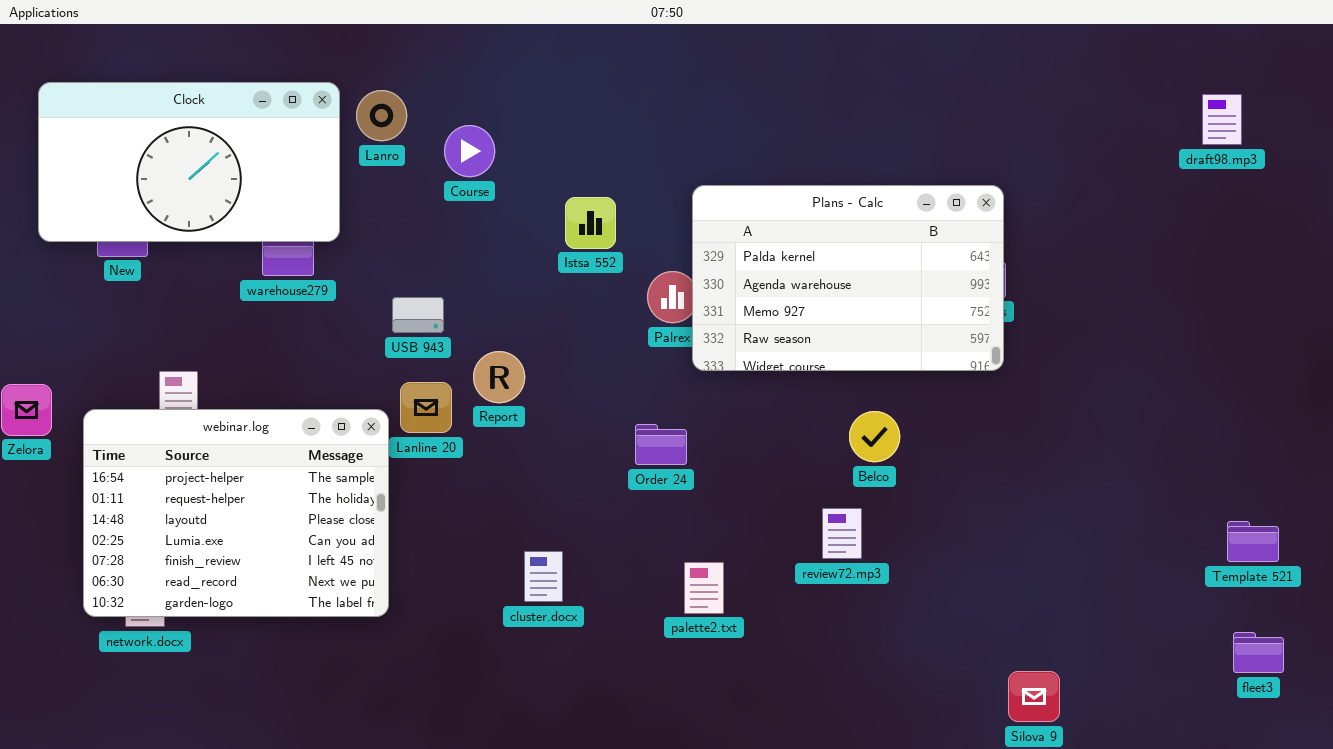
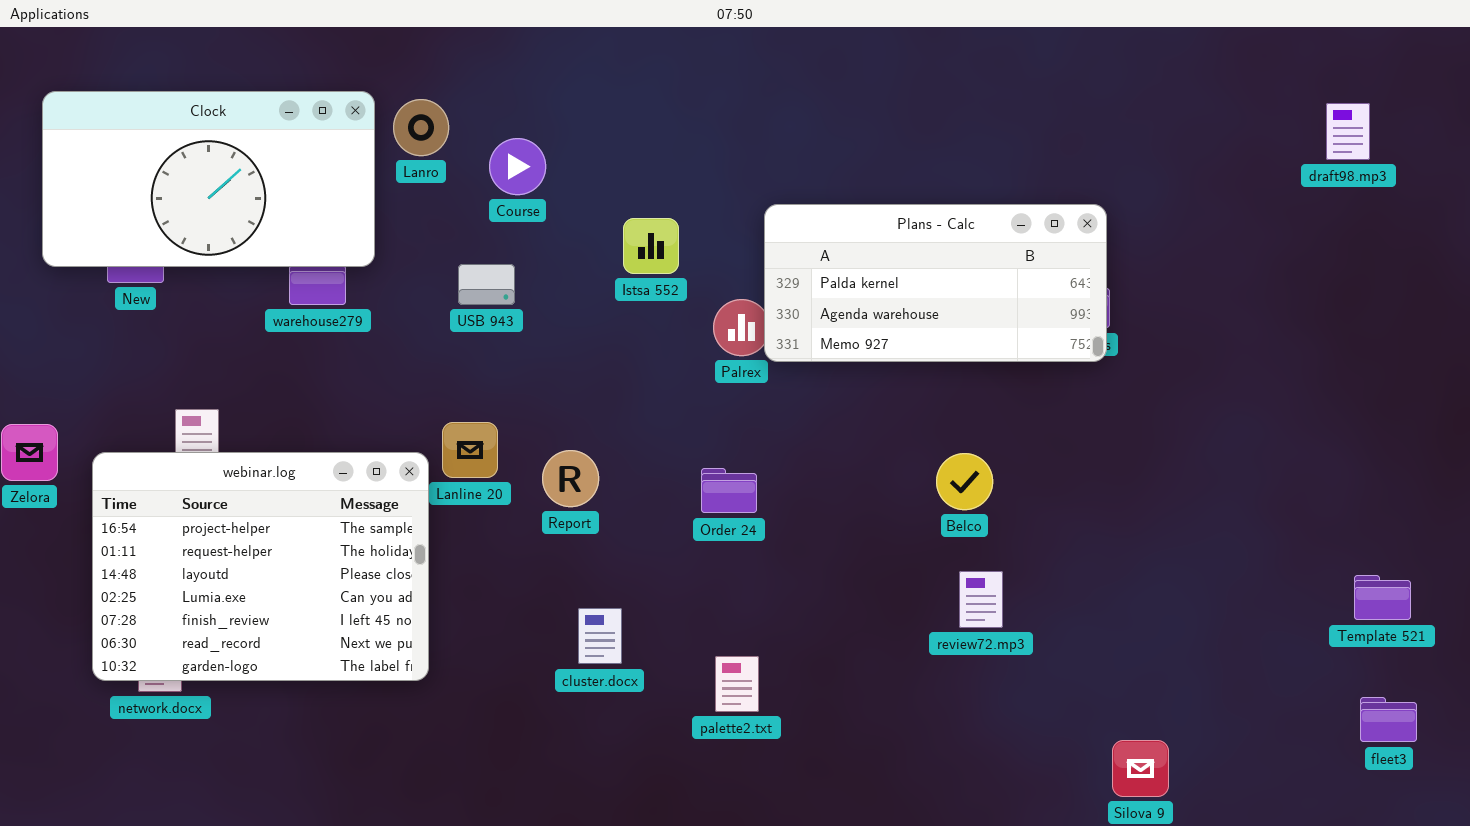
Plans - Calc: [692,185,1004,371] -> [764,204,1107,362], resized
USB 943: [392,297,444,333] -> [458,264,515,305], moved
Report: [473,351,525,403] -> [542,450,599,507], moved
review72.mp3: [822,508,862,559] -> [959,571,1003,628], moved
palette2.txt: [684,562,724,614] -> [715,656,759,712], moved

